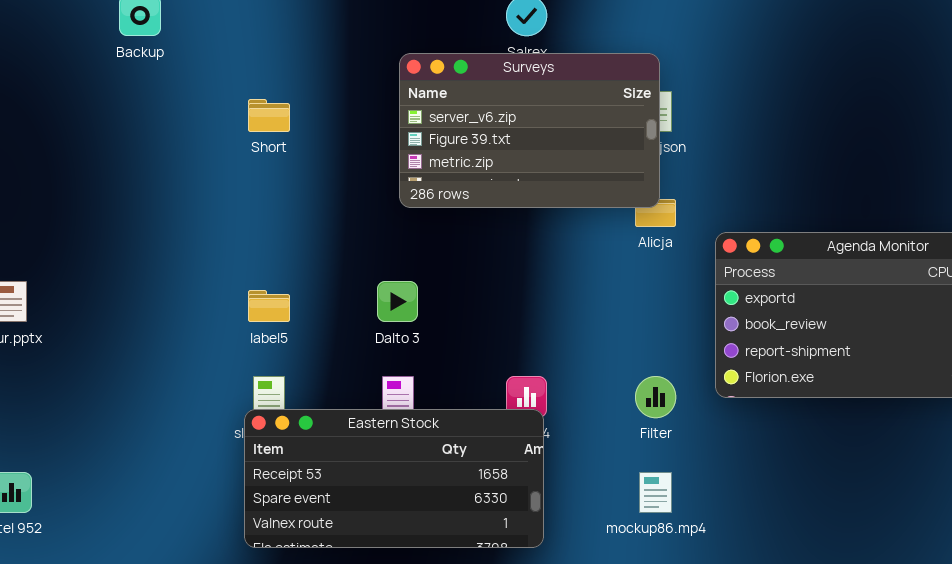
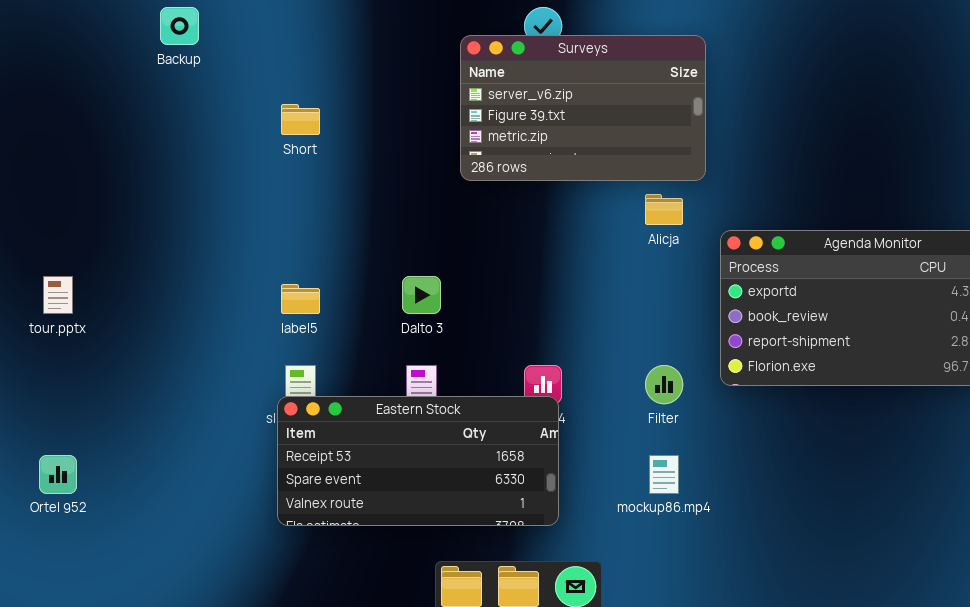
Surveys: [399,53,660,208] -> [460,35,706,181], moved

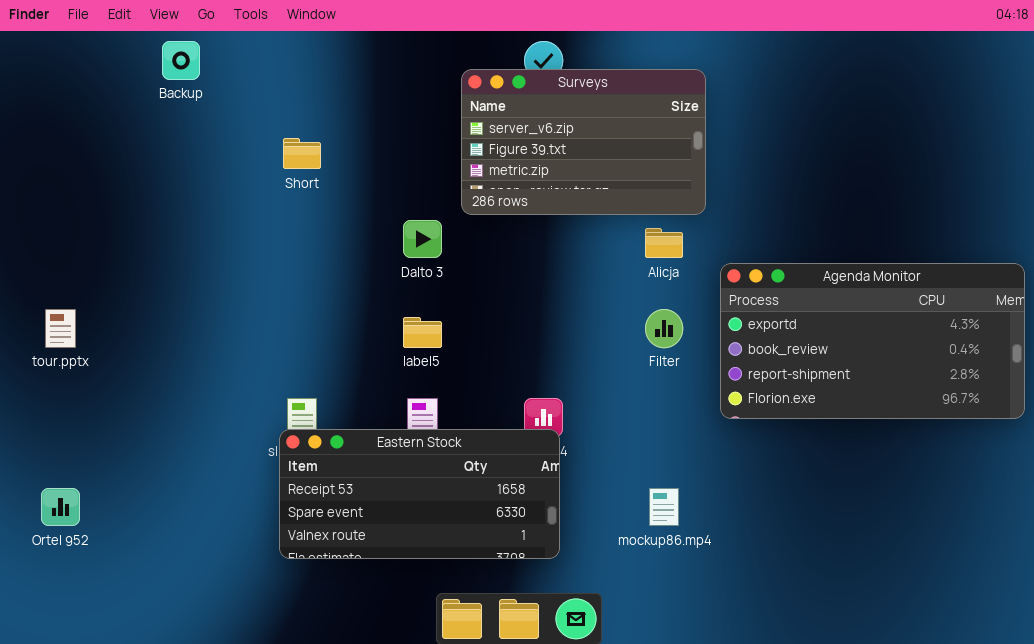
Dalto 3: [402,276,441,314] -> [403,220,442,258], moved
label5: [281,284,320,314] -> [403,317,442,348], moved
Filter: [645,365,683,404] -> [645,309,683,348], moved

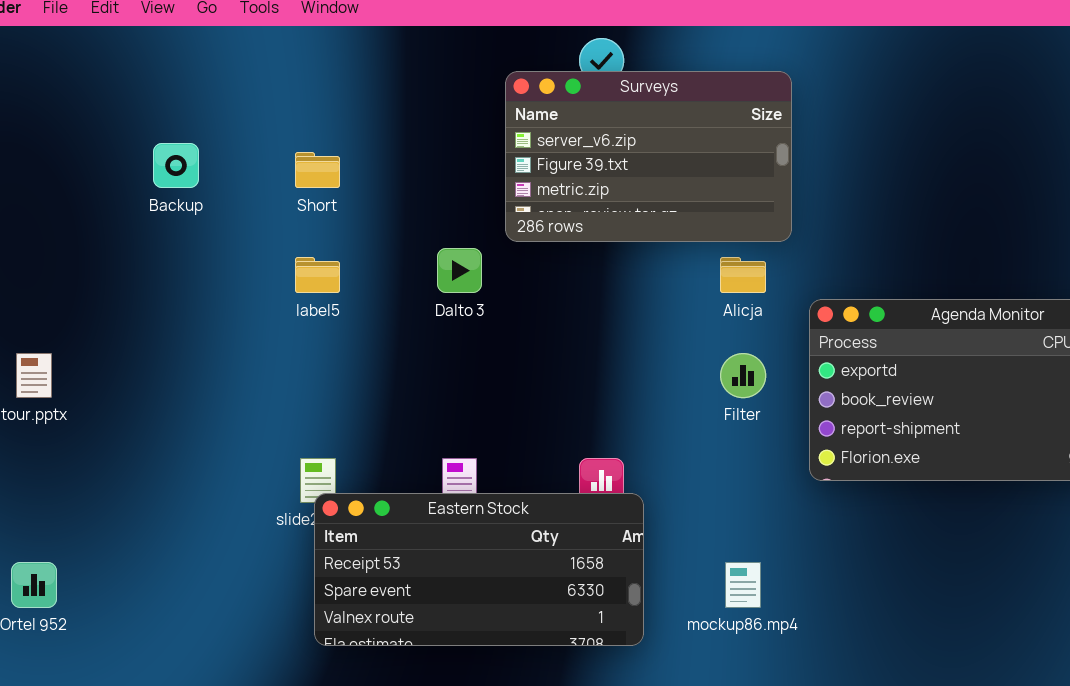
Backup: [162,41,200,80] -> [153,143,199,188], moved
label5: [403,317,442,348] -> [295,257,340,293], moved
Eastern Stock: [279,429,560,559] -> [314,493,644,646], moved

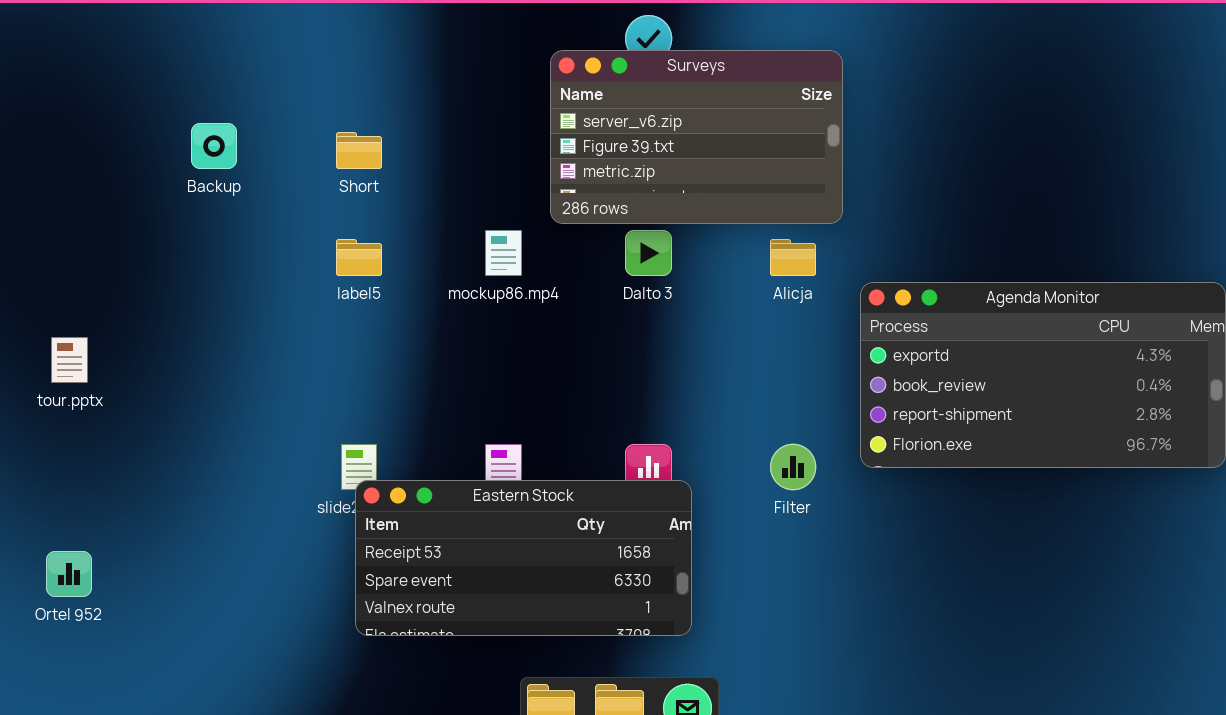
Dalto 3: [437,248,482,293] -> [625,230,672,276], moved
Filter: [720,353,766,398] -> [770,444,816,490], moved
mockup86.mp4: [725,562,761,608] -> [485,230,522,276], moved

